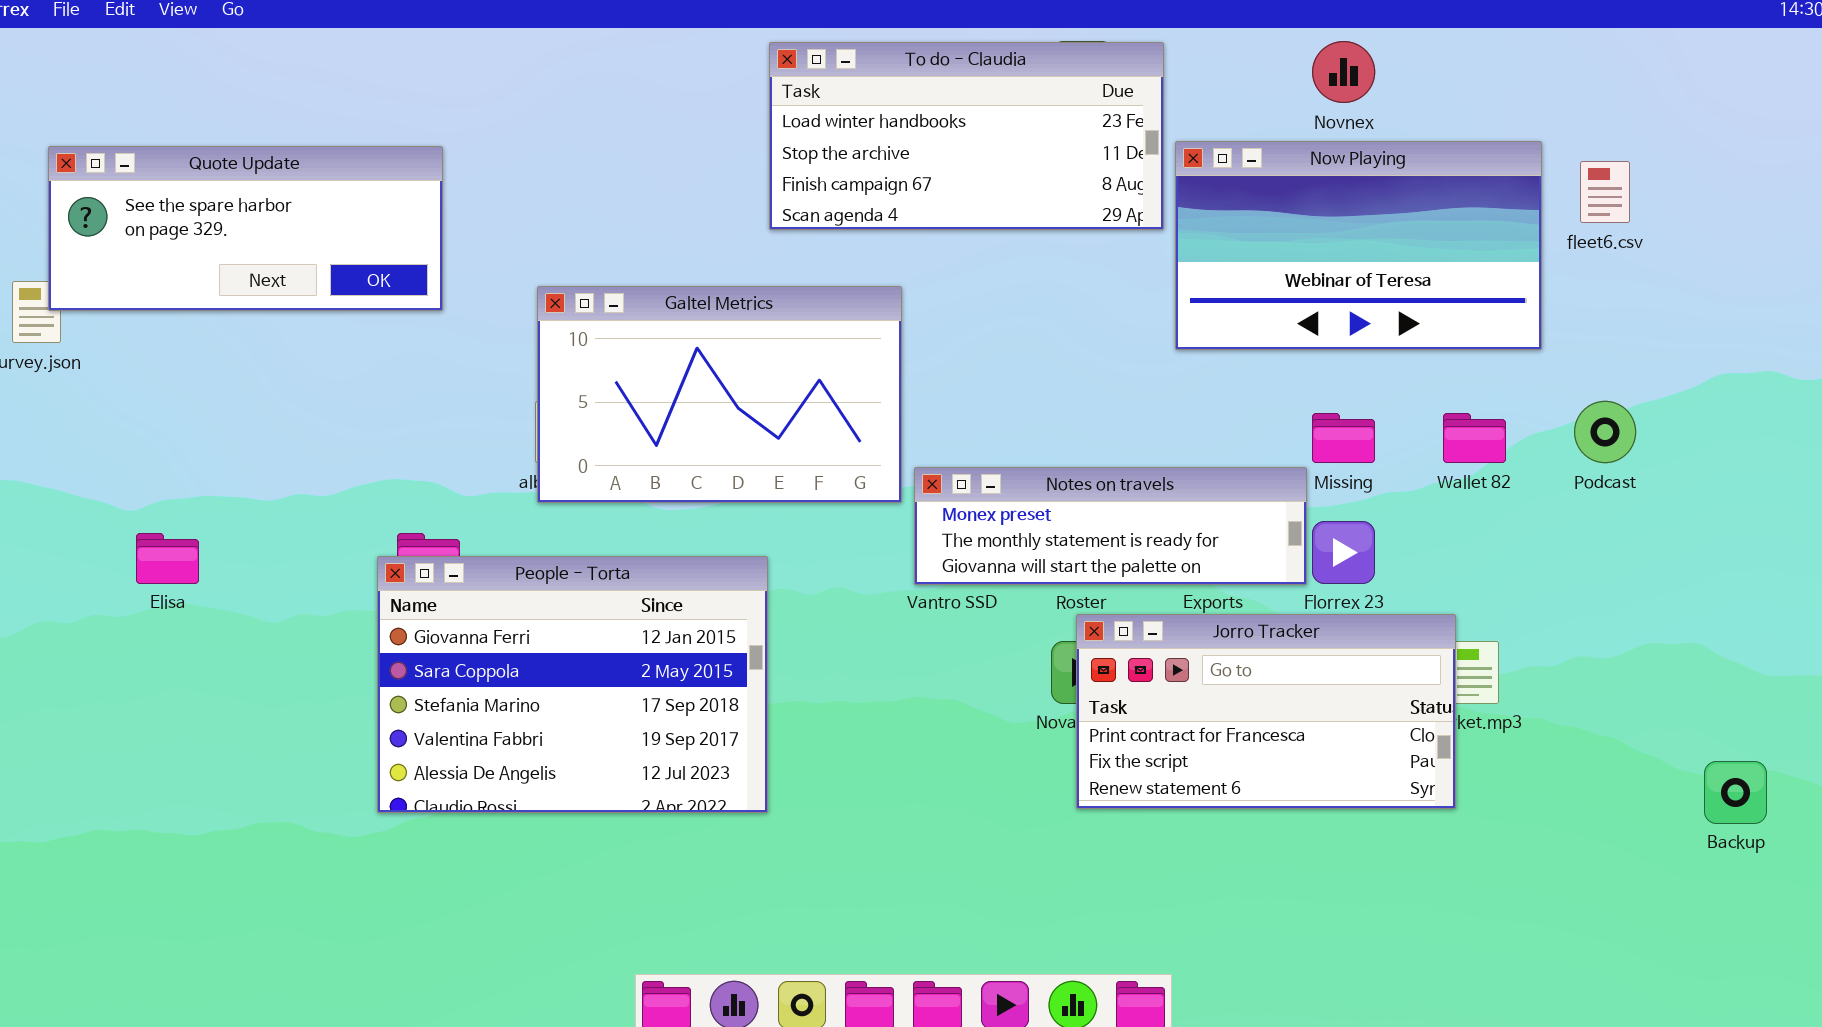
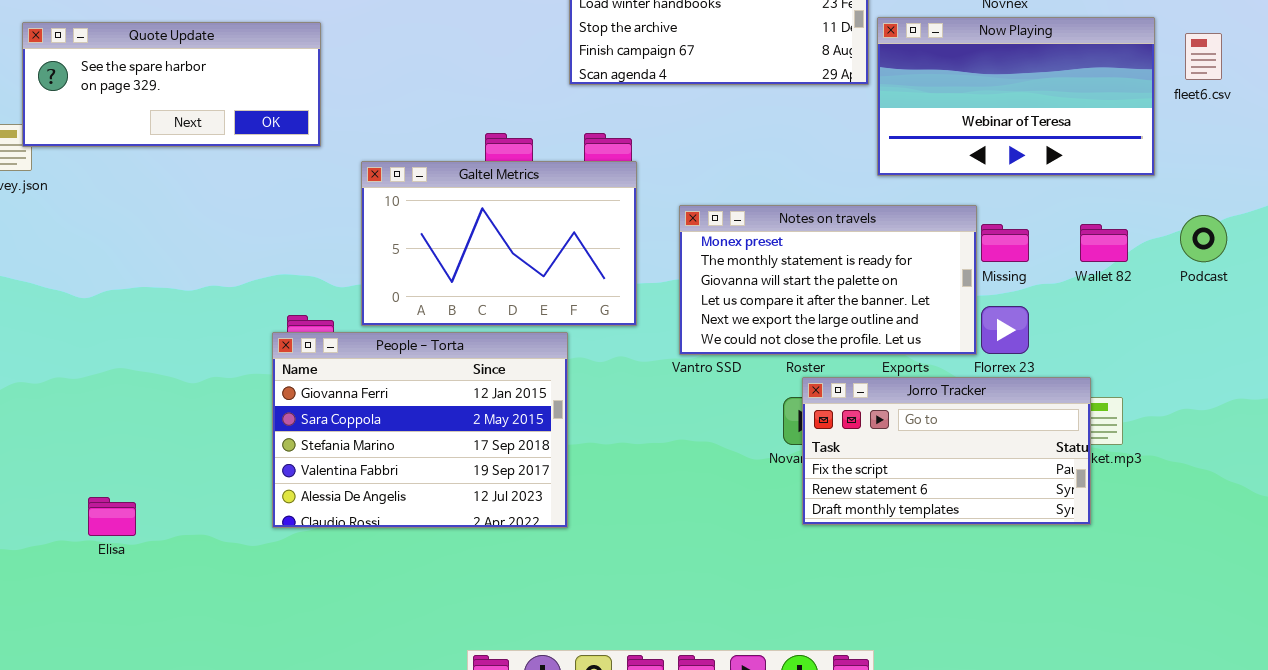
Galtel Metrics: [537,286,902,503] -> [361,161,637,326], moved
Notes on travels: [914,467,1307,585] -> [679,205,977,355], resized
Elisa: [136,533,199,584] -> [88,497,136,536], moved
Jorro Tracker: [1076,614,1456,809] -> [802,377,1091,525], scrolled down 1 row

